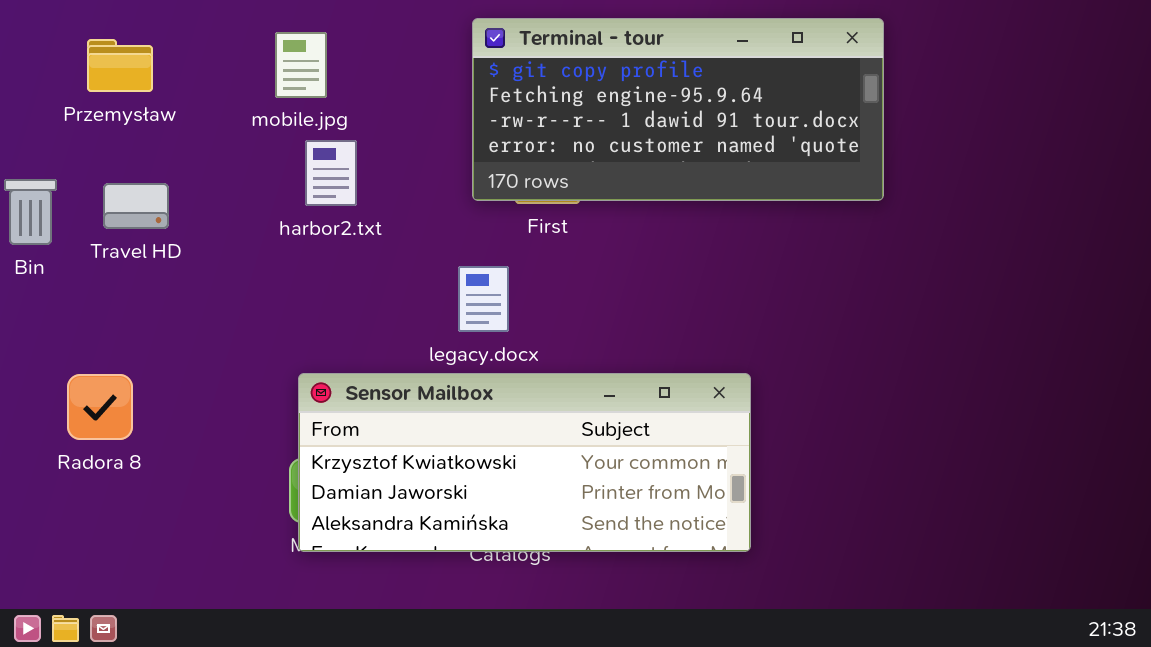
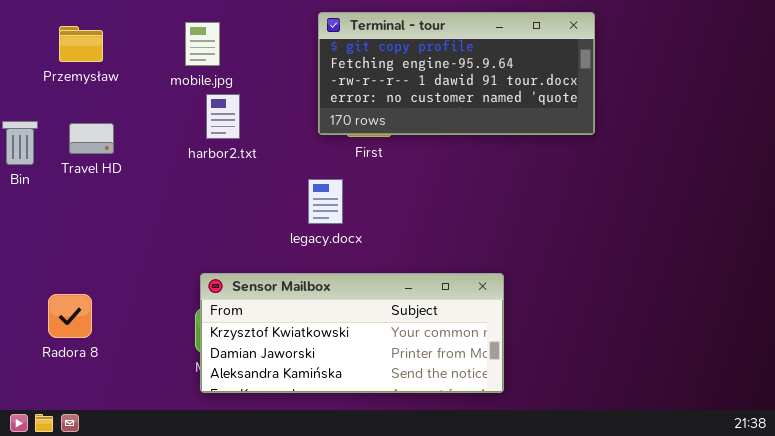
Sensor Mailbox: [298,373,751,552] -> [200,273,504,393], moved
Radora 8: [67,374,133,440] -> [48,294,92,338], moved

